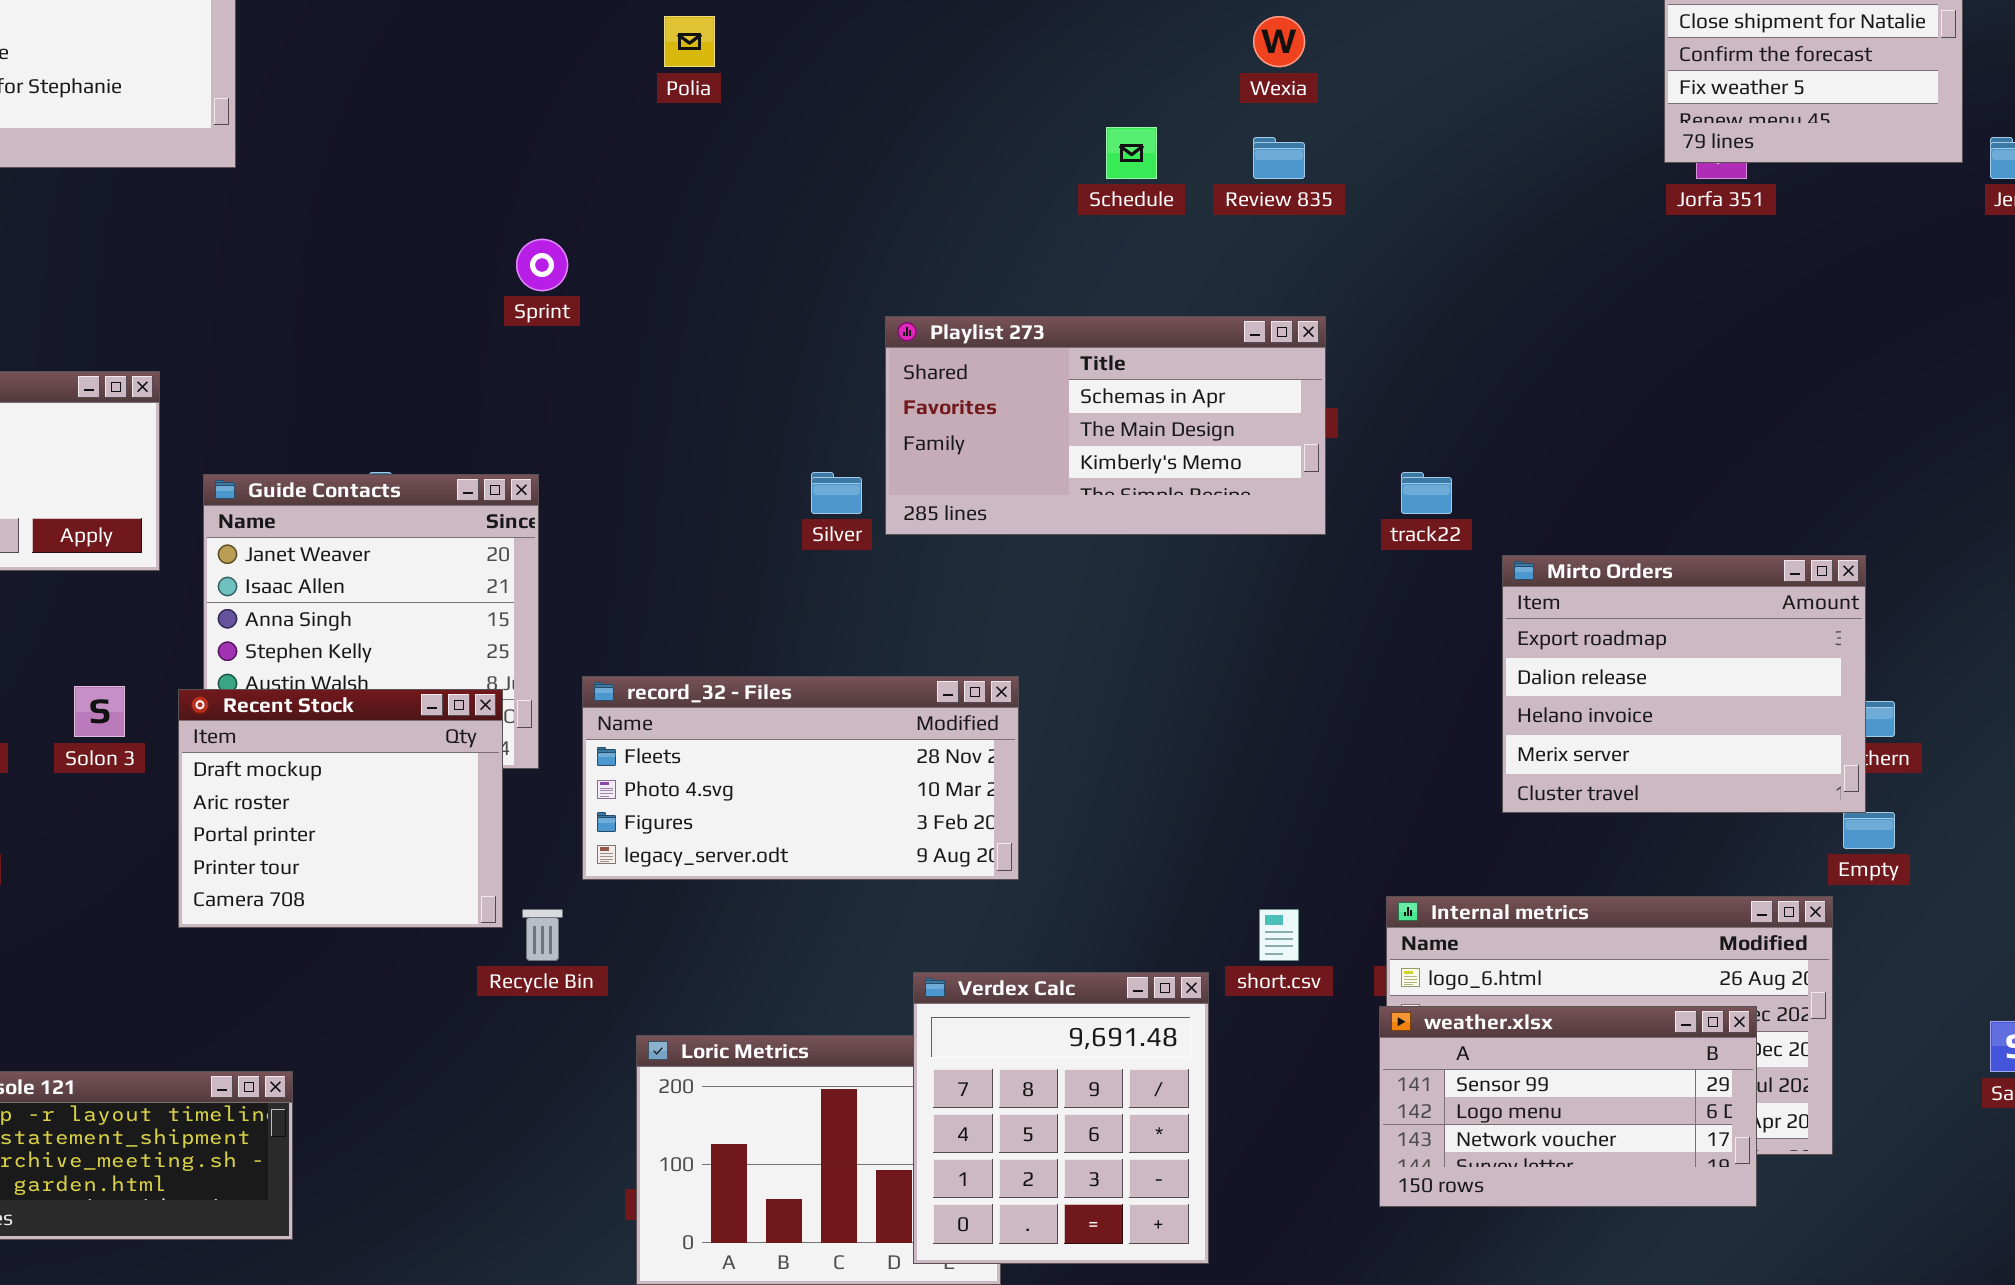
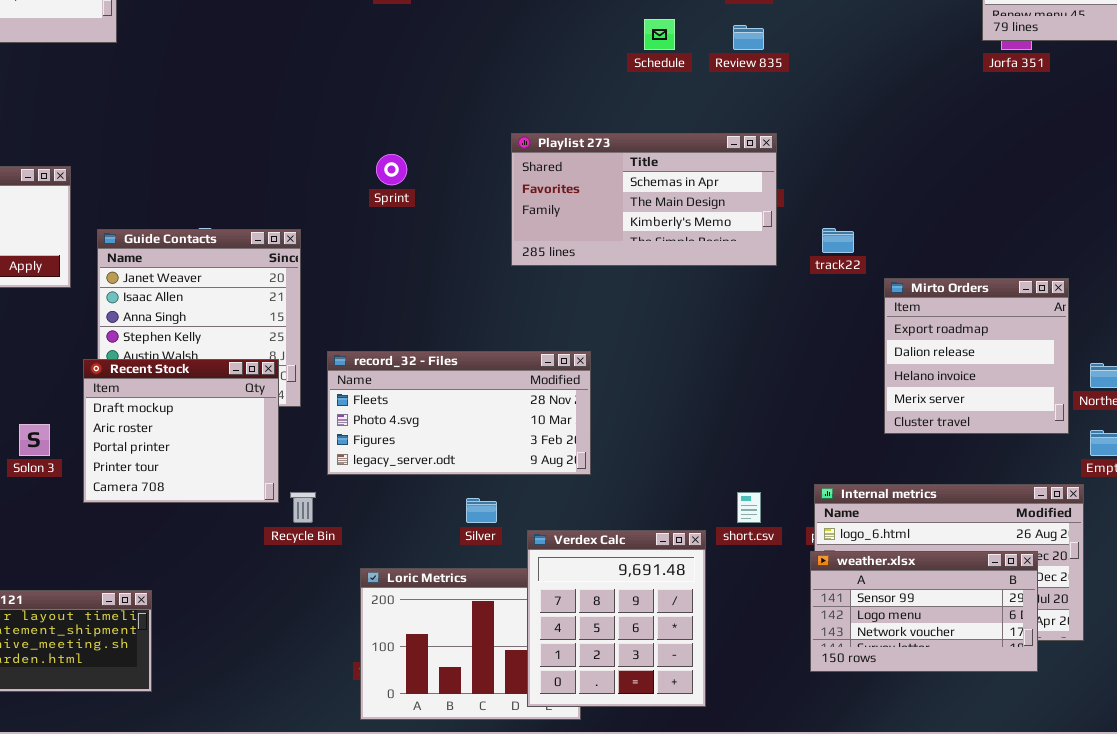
Sprint: [516,239,568,291] -> [376,154,407,185], moved
Silver: [811,472,862,514] -> [466,498,497,523], moved
Mirto Orders: [1502,555,1866,813] -> [884,278,1069,434], resized
Solon 3: [74,686,125,737] -> [19,424,50,456], moved

